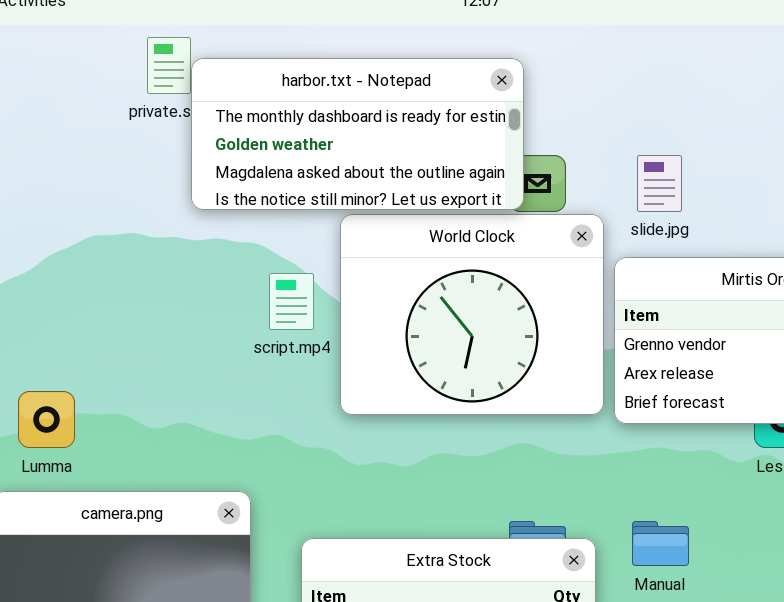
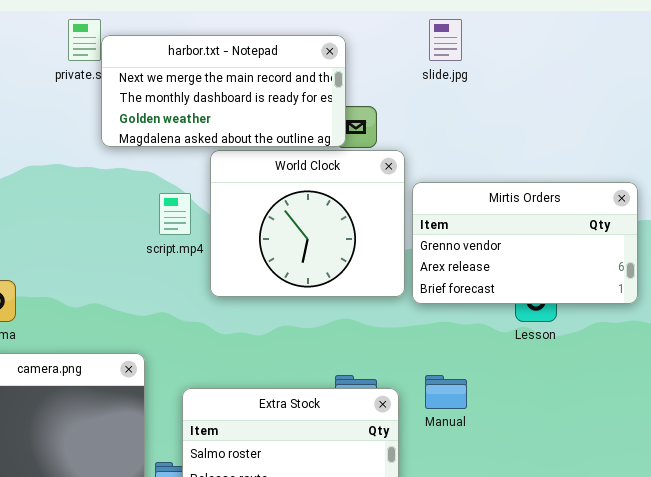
harbor.txt - Notepad: [191,58,524,210] -> [101,35,346,147], scrolled up 1 row
slide.jpg: [637,155,682,212] -> [429,19,462,61], moved

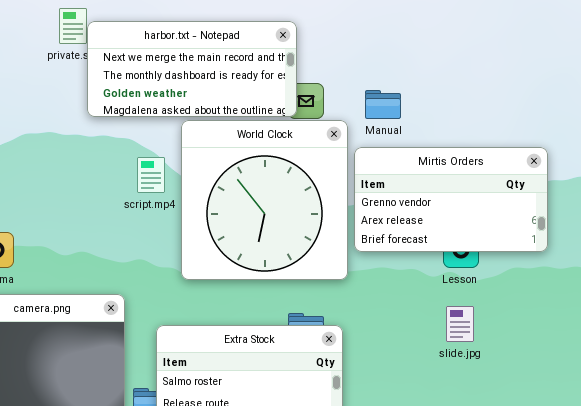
slide.jpg: [429,19,462,61] -> [446,306,474,342], moved
World Clock: [210,150,405,297] -> [181,120,348,280], resized
Manual: [425,375,467,409] -> [365,90,401,119], moved

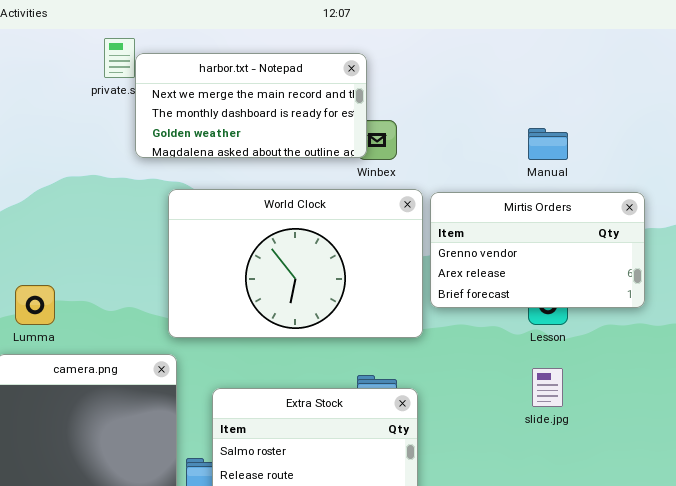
Manual: [365,90,401,119] -> [528,128,568,160], moved
World Clock: [181,120,348,280] -> [168,189,423,338], resized

